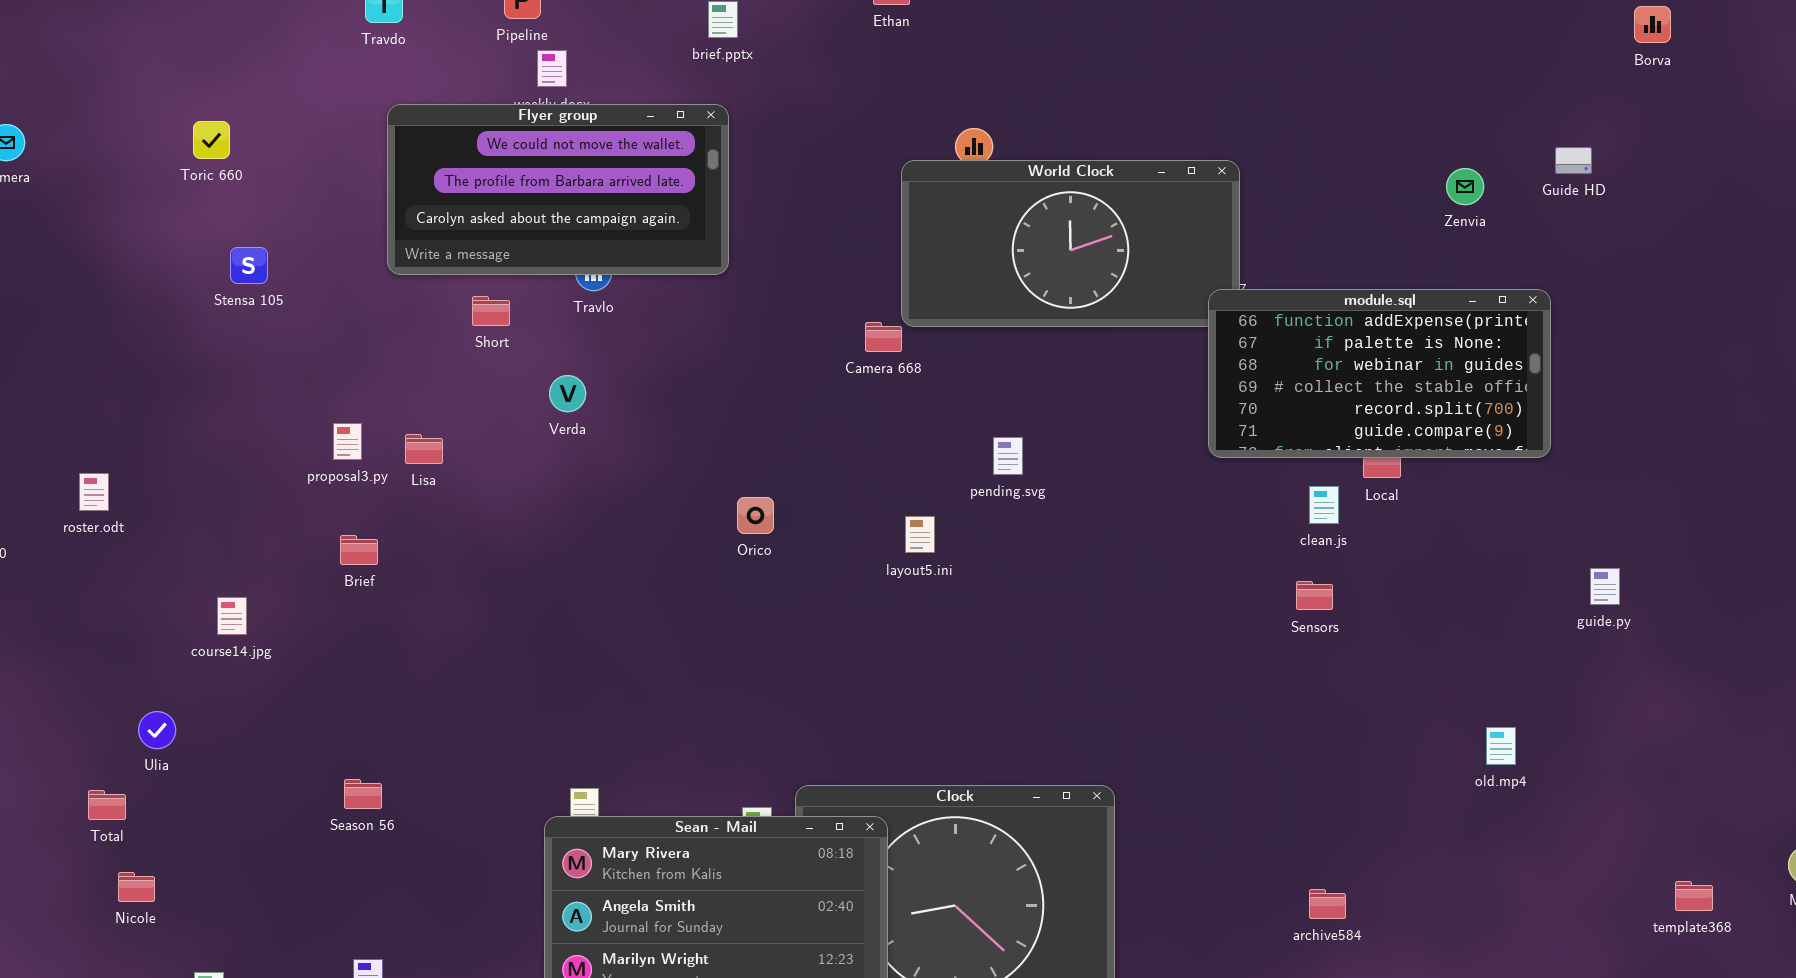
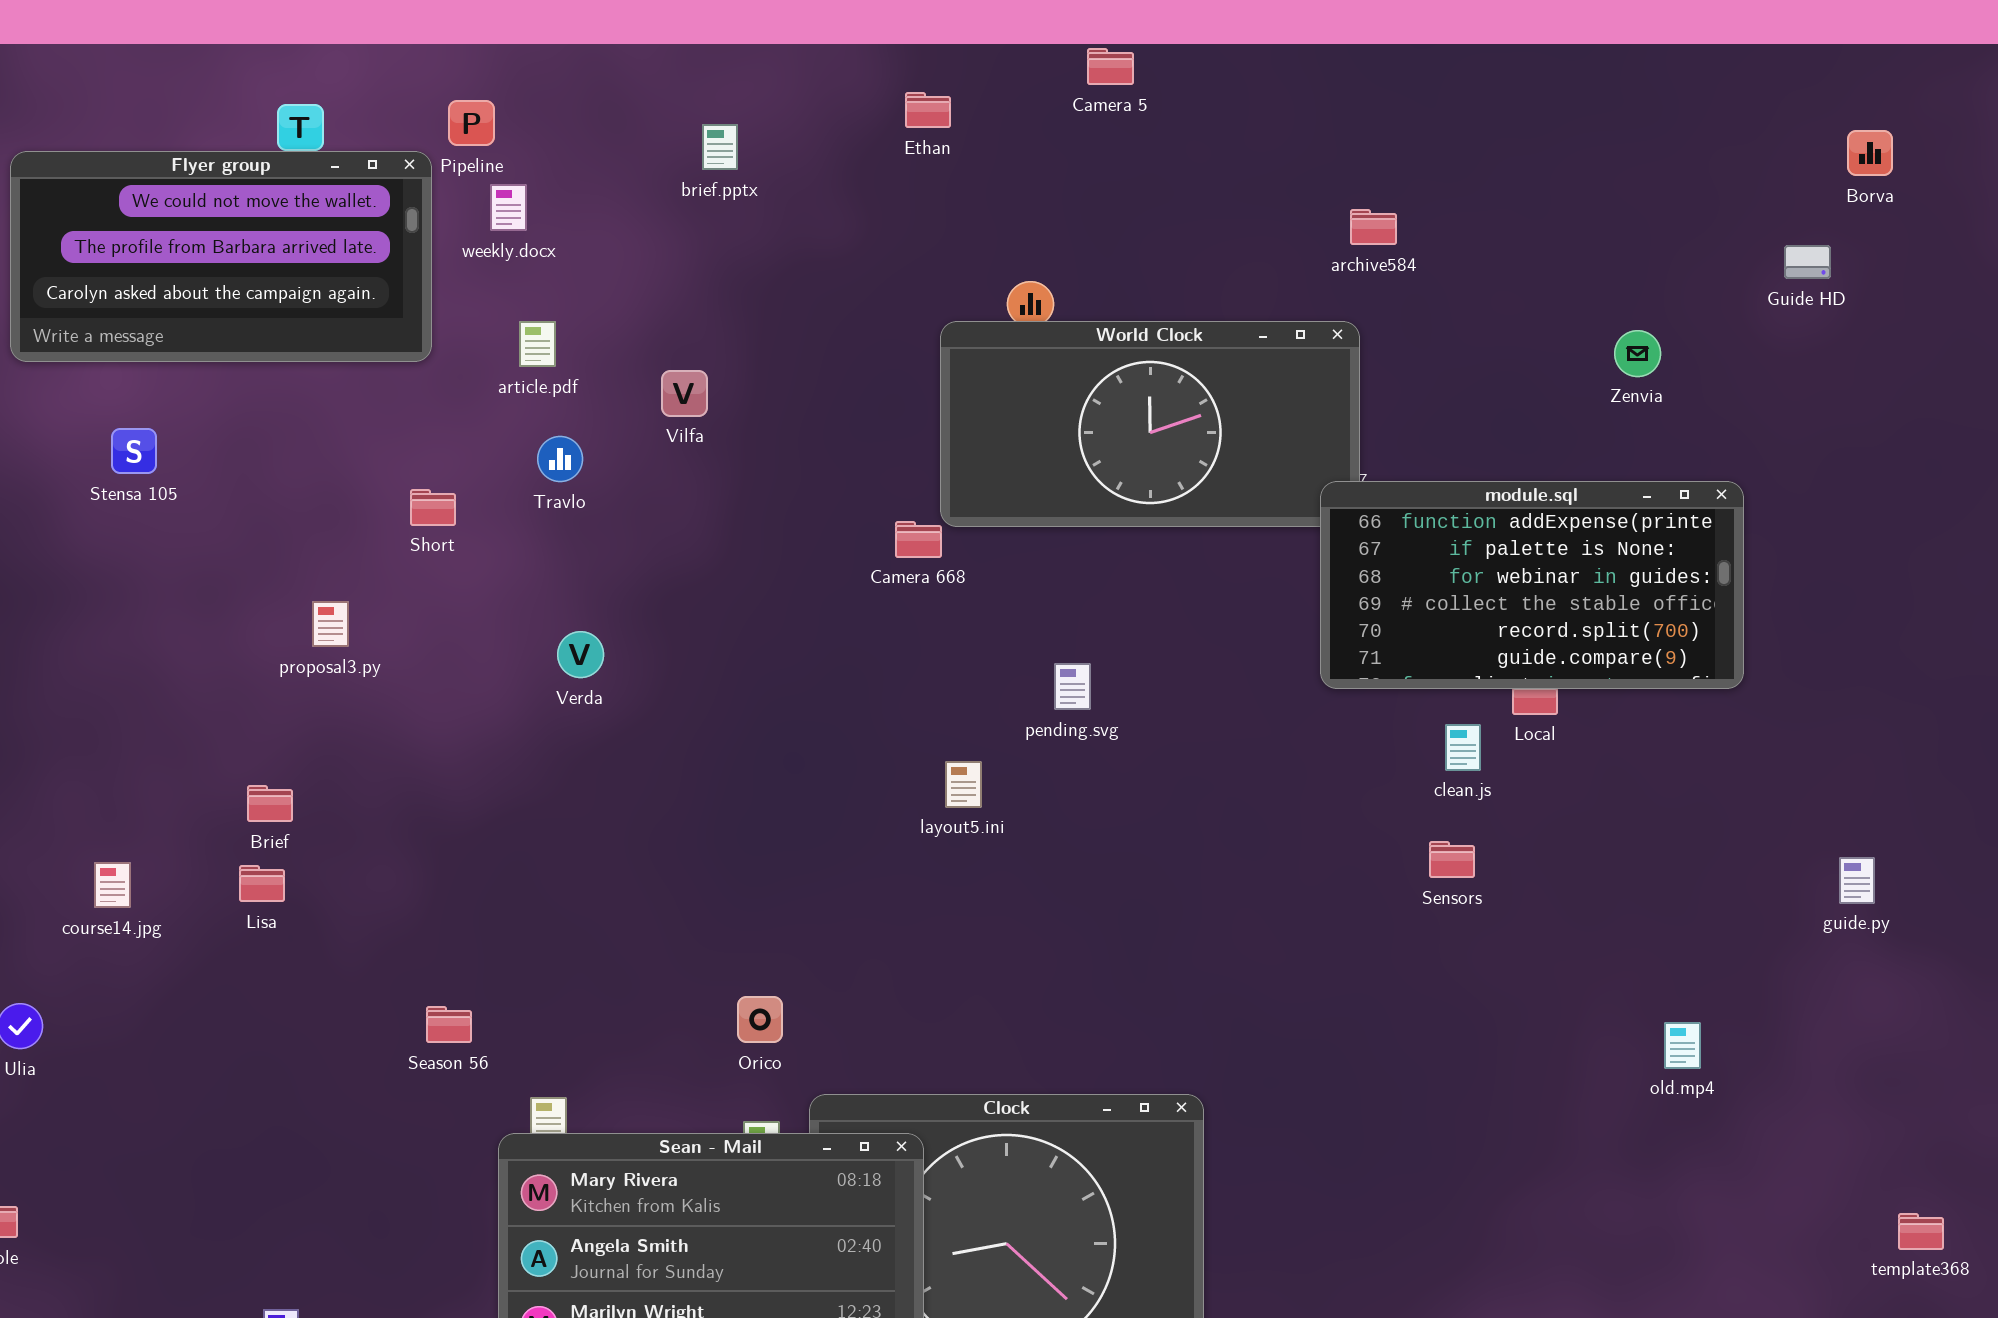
Flyer group: [387,104,729,275] -> [10,151,432,362], moved
Guide HD: [1555,147,1592,174] -> [1784,245,1831,279], moved
Verda: [549,375,586,412] -> [557,631,604,678], moved
proposal3.py: [333,423,362,460] -> [312,601,349,647], moved
Lisa: [405,434,443,464] -> [239,865,285,902], moved
Orico: [737,497,774,534] -> [737,996,783,1043], moved
guide.py: [1590,568,1620,605] -> [1839,857,1875,904], moved
Season 56: [344,779,382,809] -> [426,1006,472,1043], moved
archive584: [1309,889,1346,919] -> [1350,209,1397,245], moved

